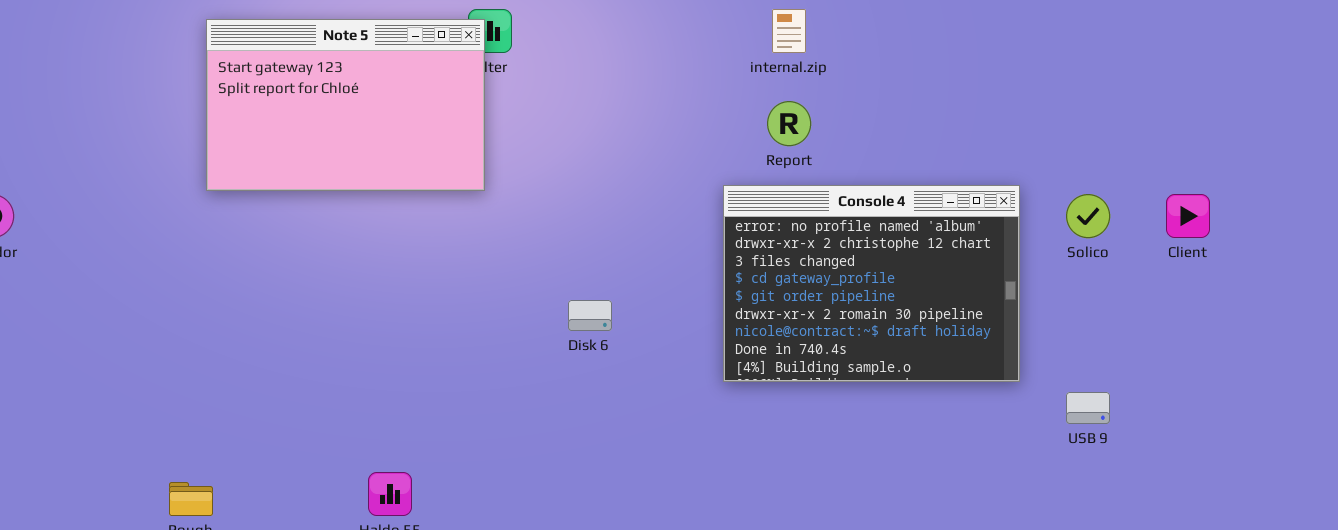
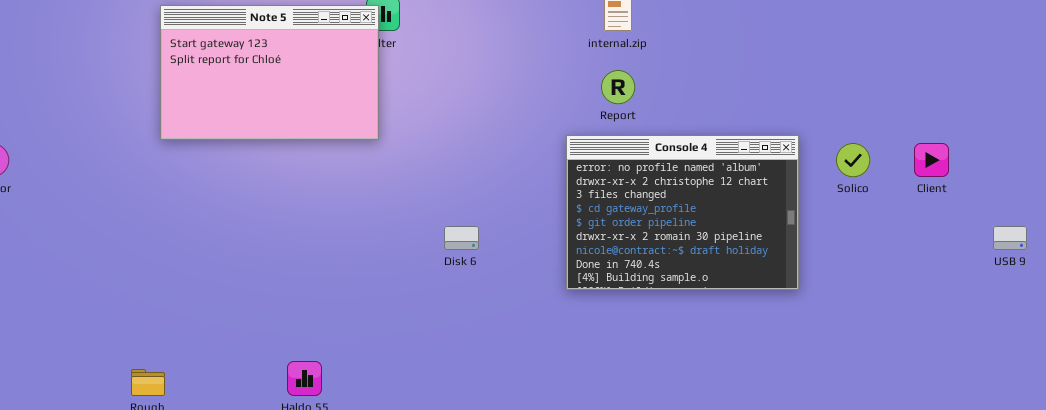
USB 9: [1066,392,1110,424] -> [993,226,1027,250], moved

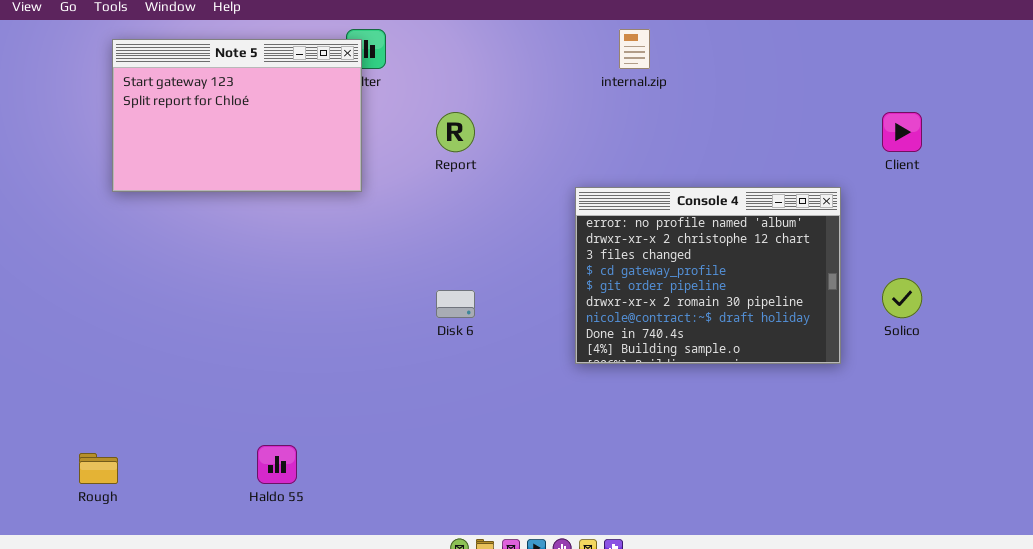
Report: [601,70,635,104] -> [436,112,475,152], moved
Solico: [836,143,870,177] -> [882,278,922,318], moved
Client: [914,143,949,177] -> [882,112,922,152], moved

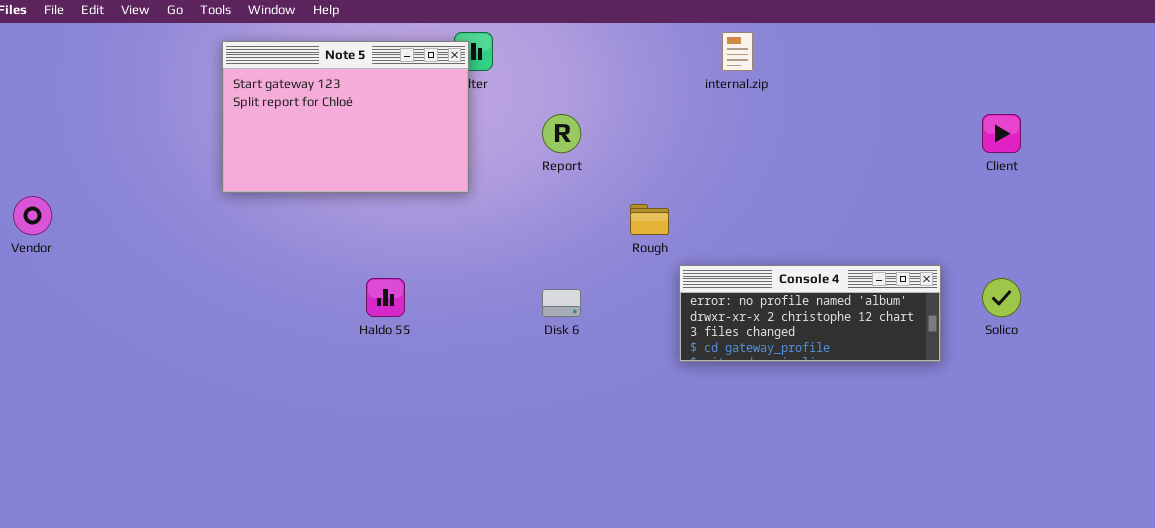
Console 4: [575,187,841,364] -> [679,265,941,362], resized
Haldo 55: [257,445,297,484] -> [366,278,405,317], moved
Rough: [79,453,118,484] -> [630,204,669,235], moved

